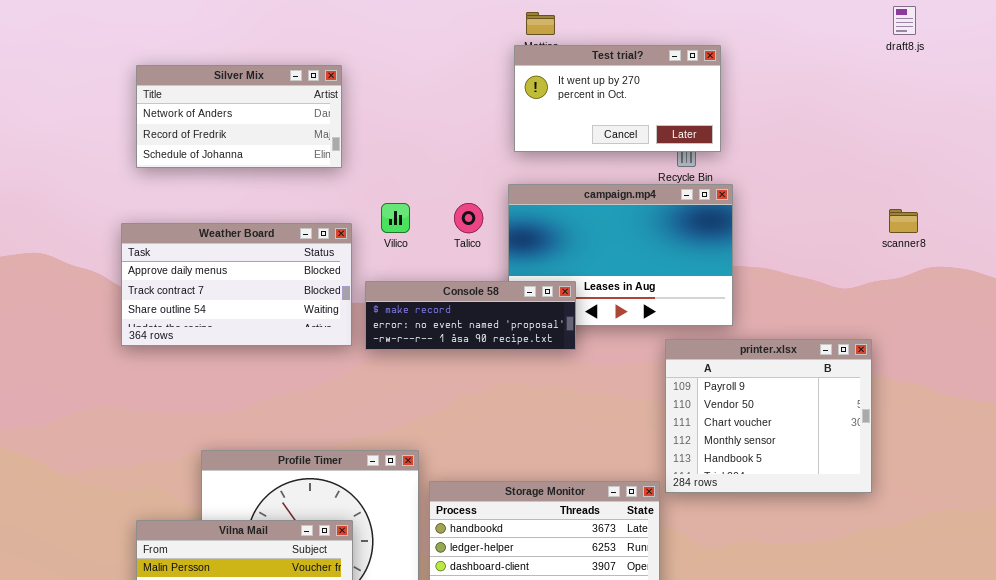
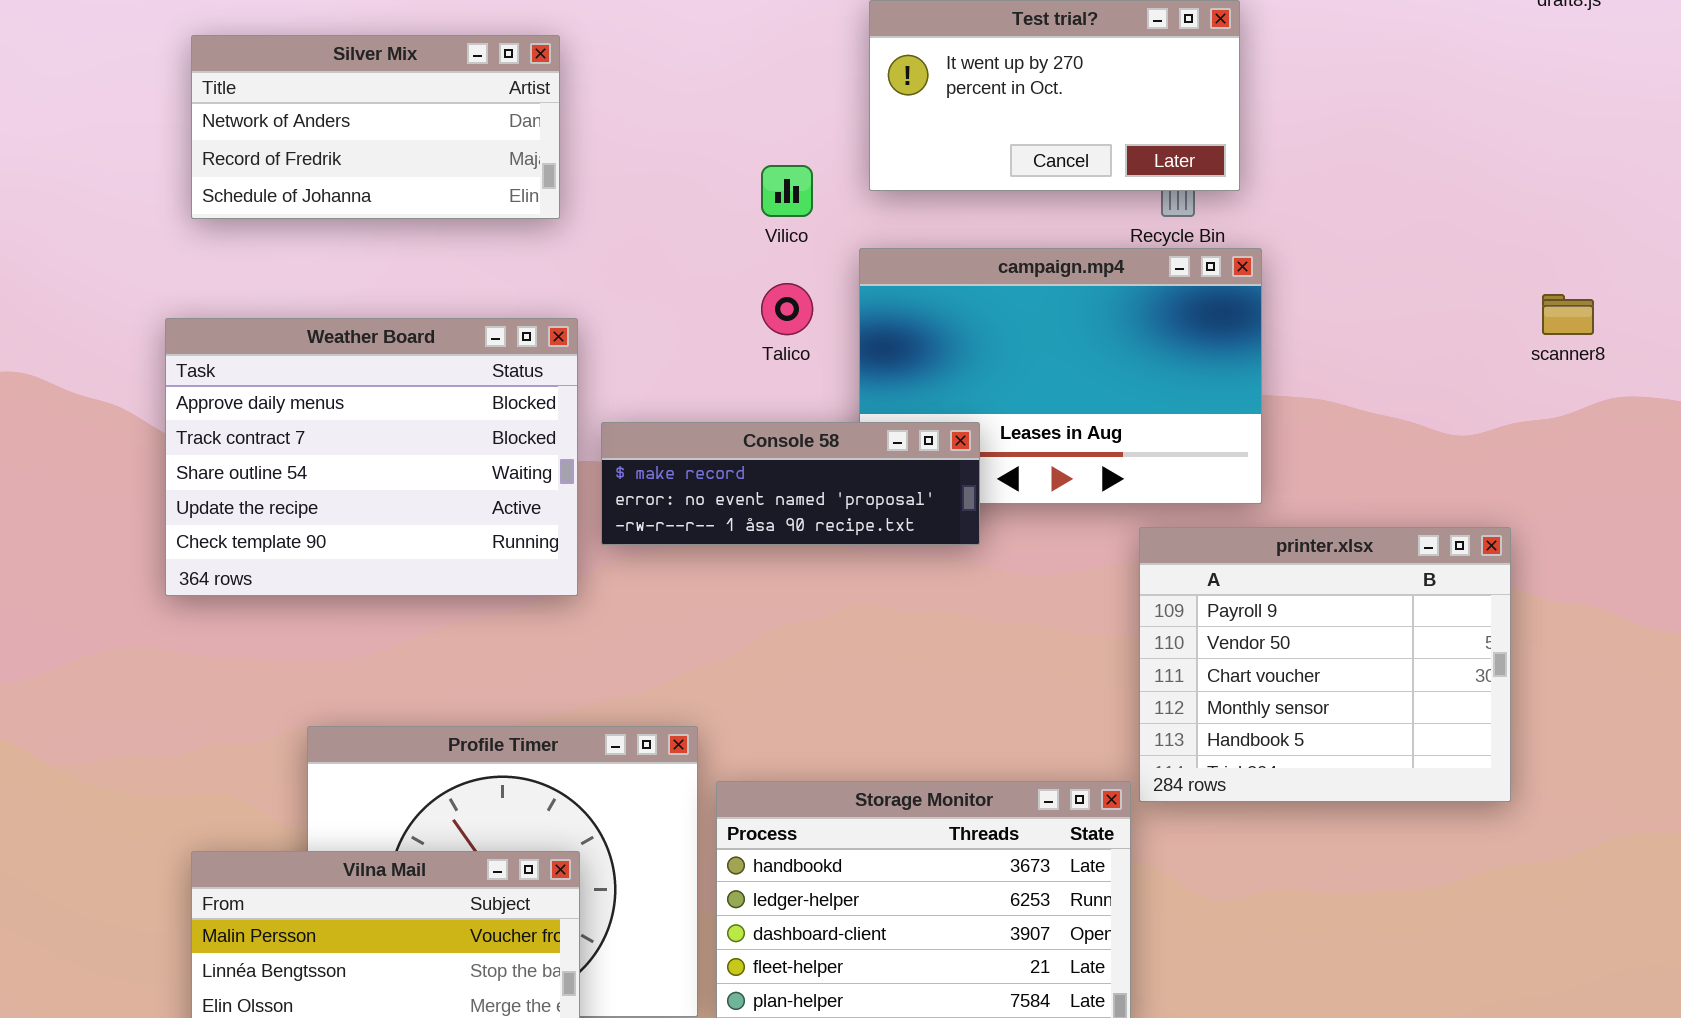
Vilico: [381,203,410,233] -> [761,165,813,217], moved
Weather Board: [121,223,352,346] -> [165,318,578,596], resized

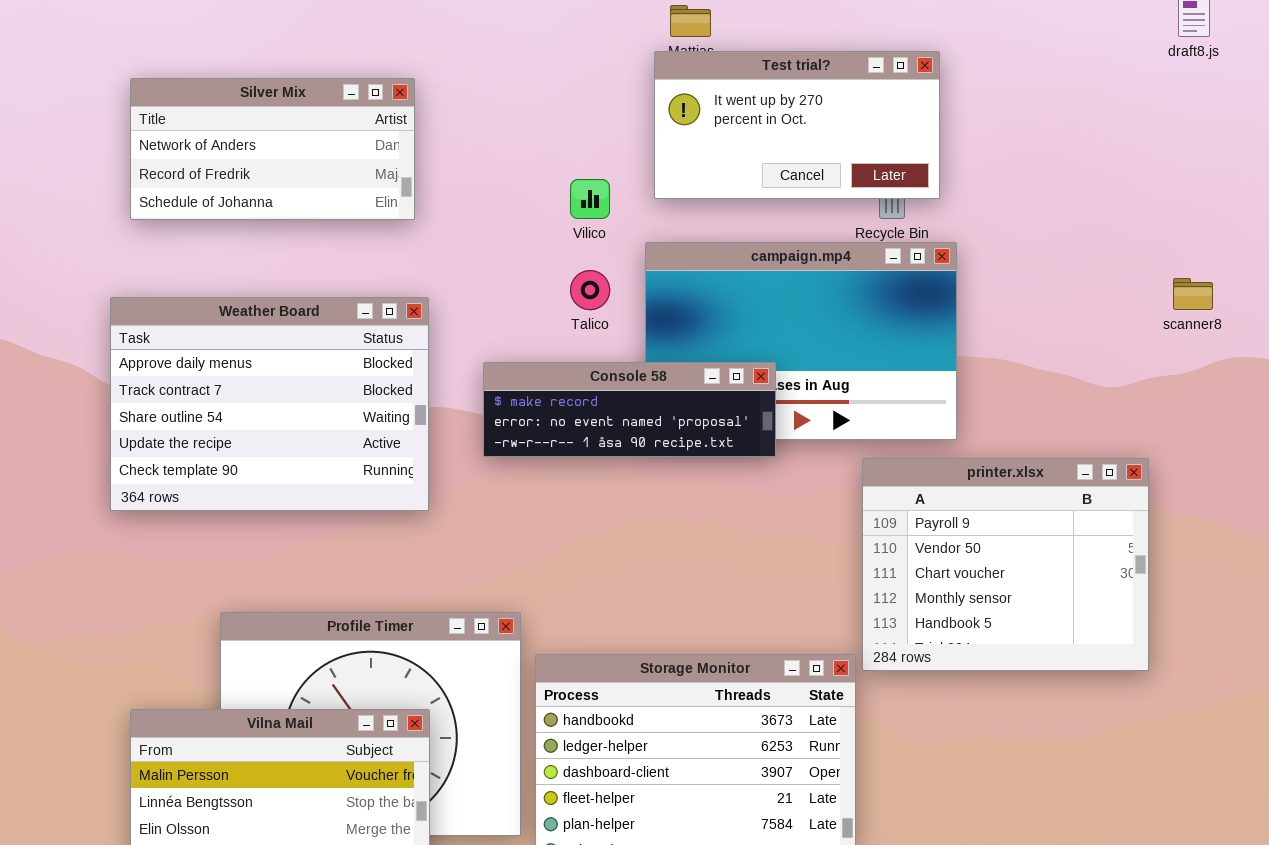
Console 58: [601,422,980,545] -> [483,362,776,457], moved

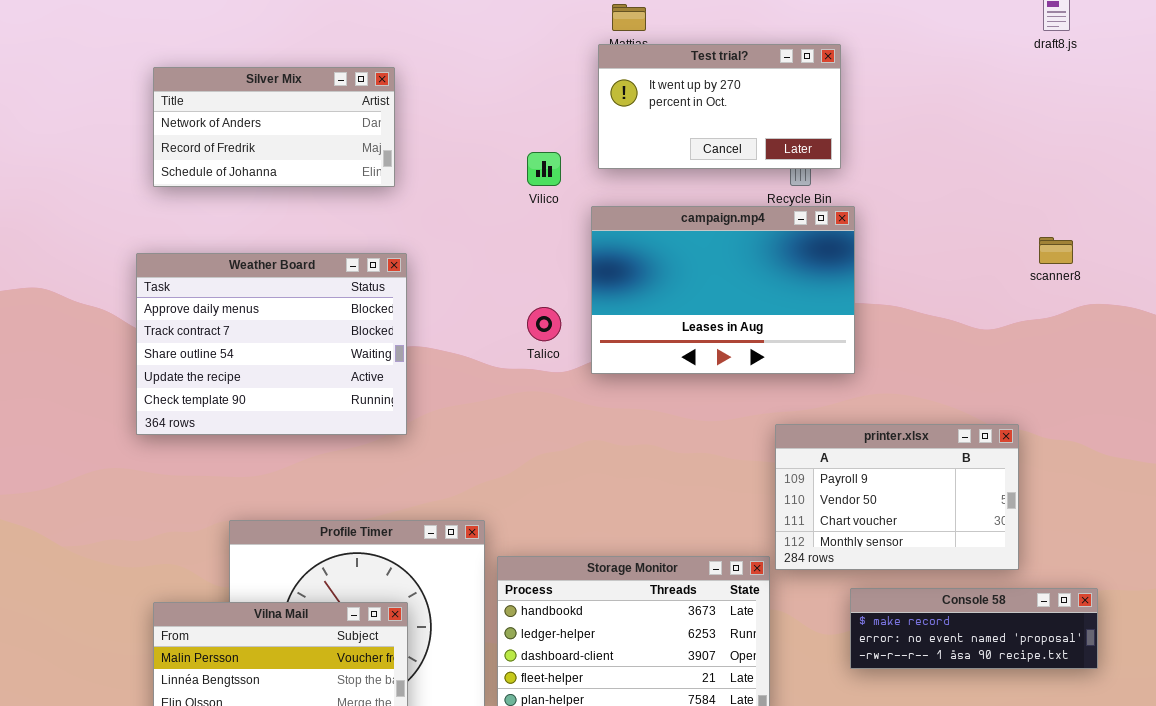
Talico: [570,270,610,310] -> [527,307,561,341], moved
Console 58: [483,362,776,457] -> [850,588,1098,669], moved
printer.xlsx: [862,458,1149,671] -> [775,424,1019,570], resized

